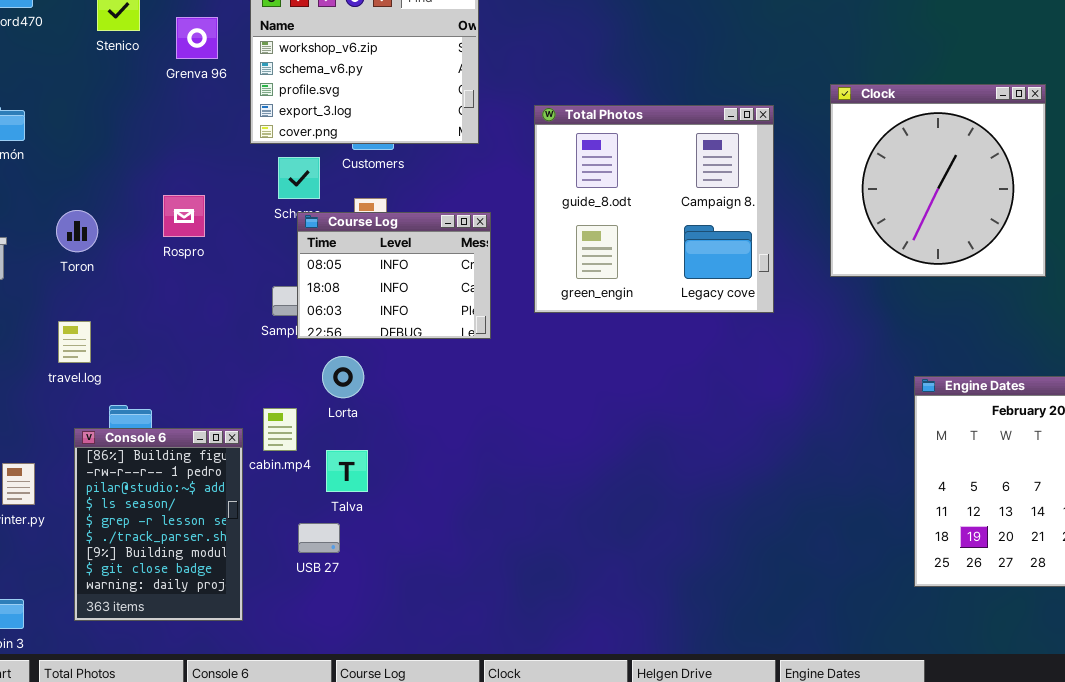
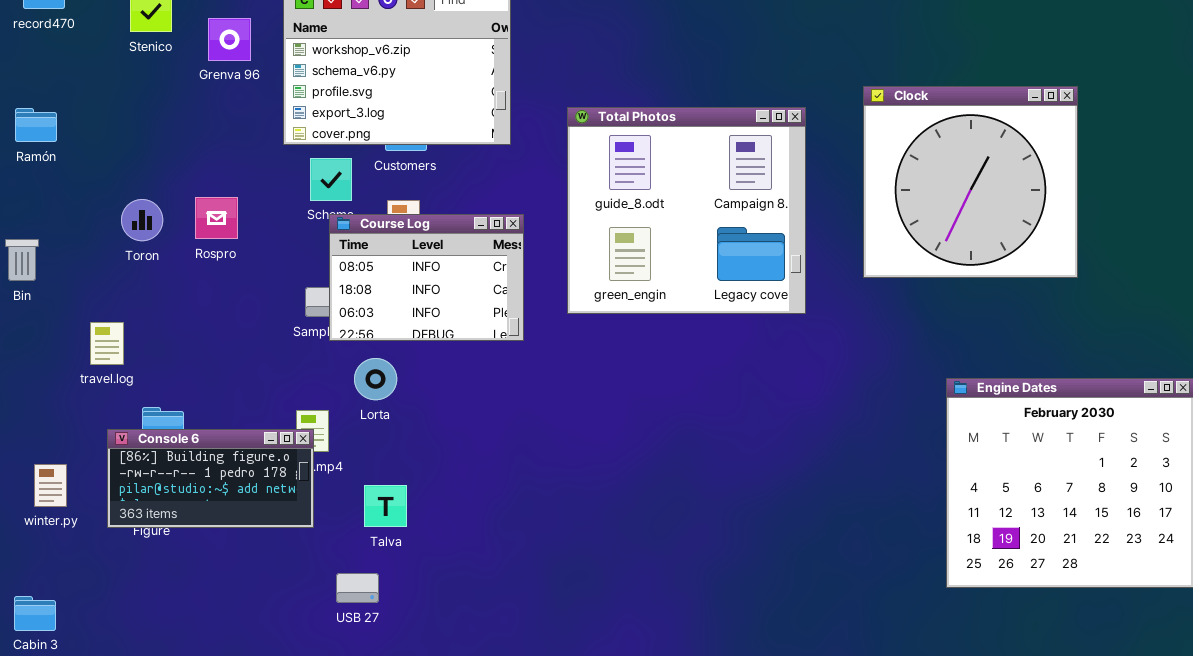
Toron: [56,210,98,252] -> [121,199,163,241], moved
Console 6: [74,428,243,621] -> [107,429,314,528], resized
Talva: [326,450,368,492] -> [364,485,407,527], moved
USB 27: [298,523,340,553] -> [336,573,379,603], moved

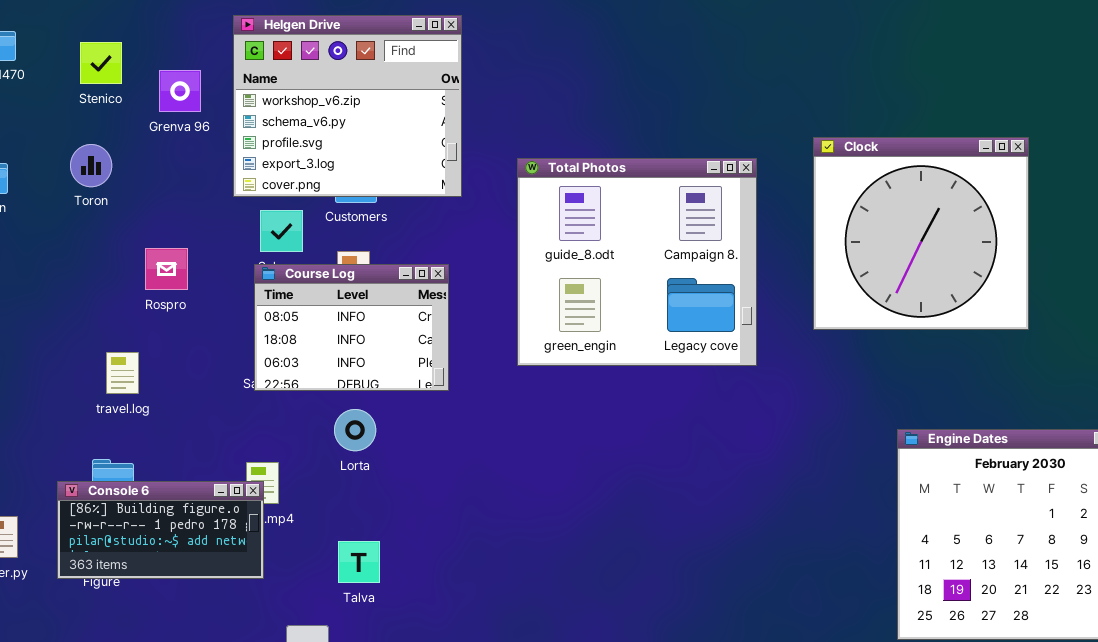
Toron: [121,199,163,241] -> [70,144,112,187], moved
Course Log: [329,214,524,341] -> [254,264,449,391], moved
travel.log: [90,322,124,365] -> [106,352,139,394], moved
Lorta: [354,358,397,400] -> [334,409,376,451], moved
Talva: [364,485,407,527] -> [338,541,380,583], moved

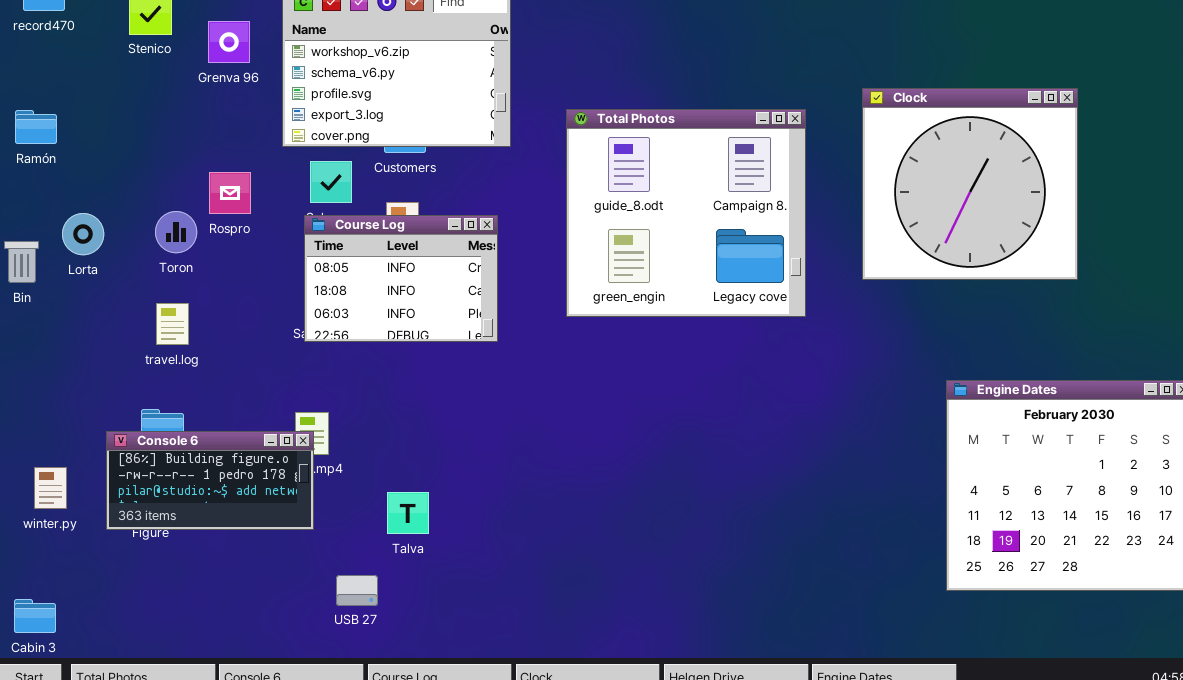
Toron: [70,144,112,187] -> [155,211,197,253], moved
Rospro: [145,248,188,290] -> [209,172,251,214], moved
Lorta: [334,409,376,451] -> [62,213,104,255], moved

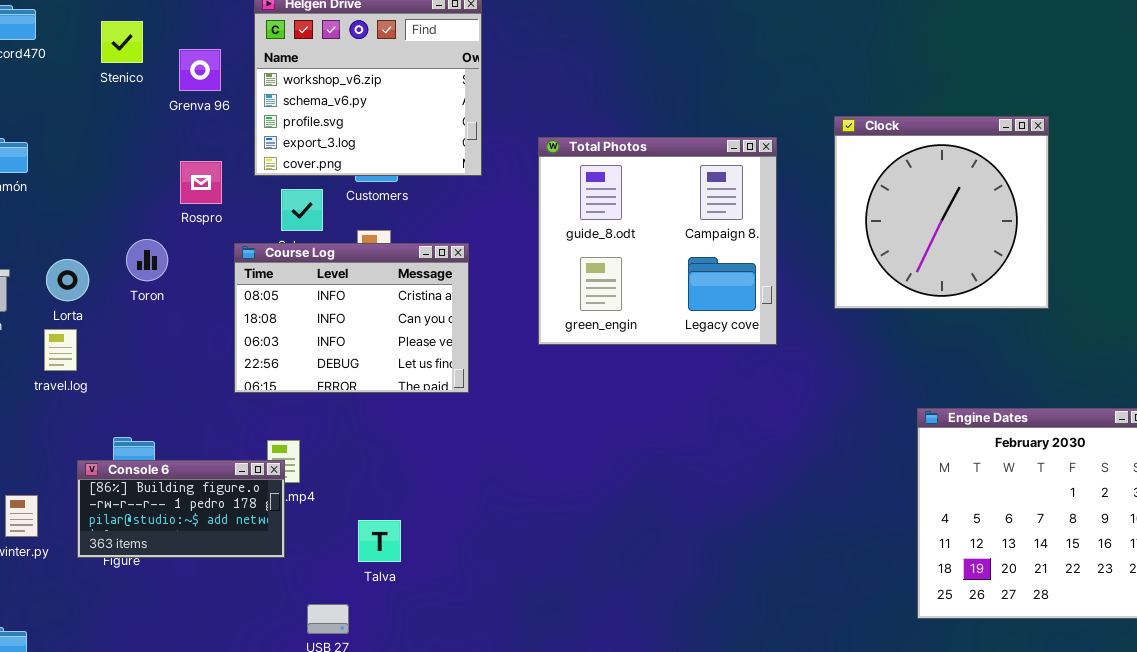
Rospro: [209,172,251,214] -> [180,161,222,204], moved
Lorta: [62,213,104,255] -> [46,259,89,301], moved
Course Log: [304,215,498,342] -> [234,243,469,393], resized
travel.log: [156,303,189,345] -> [44,329,77,371], moved

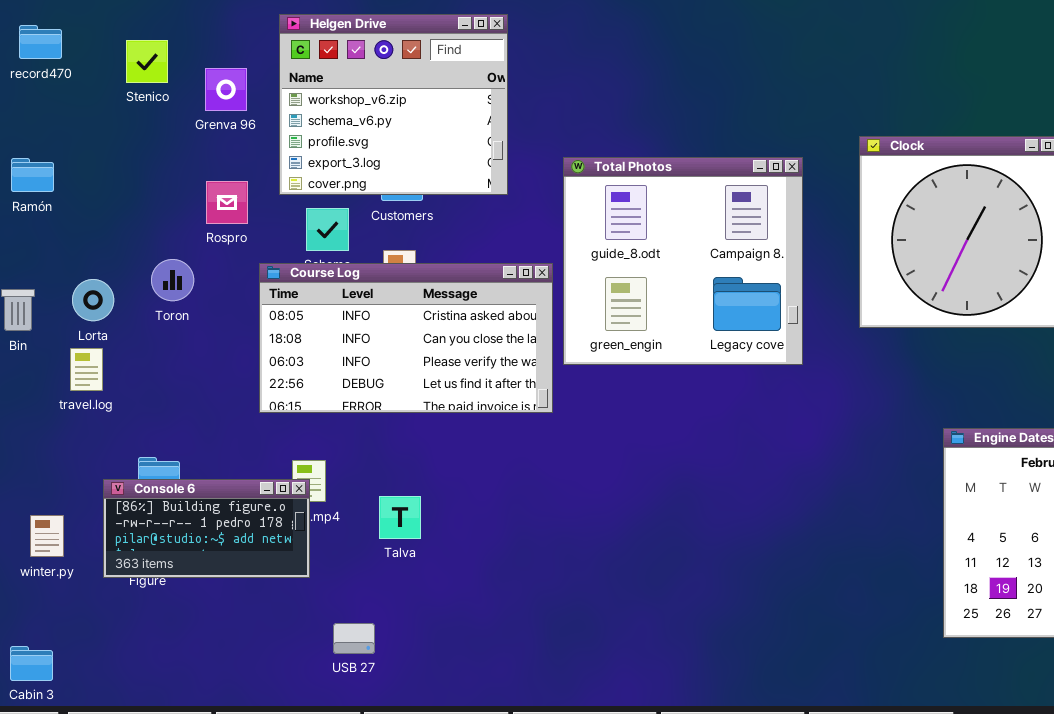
Course Log: [234,243,469,393] -> [259,263,553,413], resized
Talva: [358,520,401,562] -> [379,496,421,539], moved

